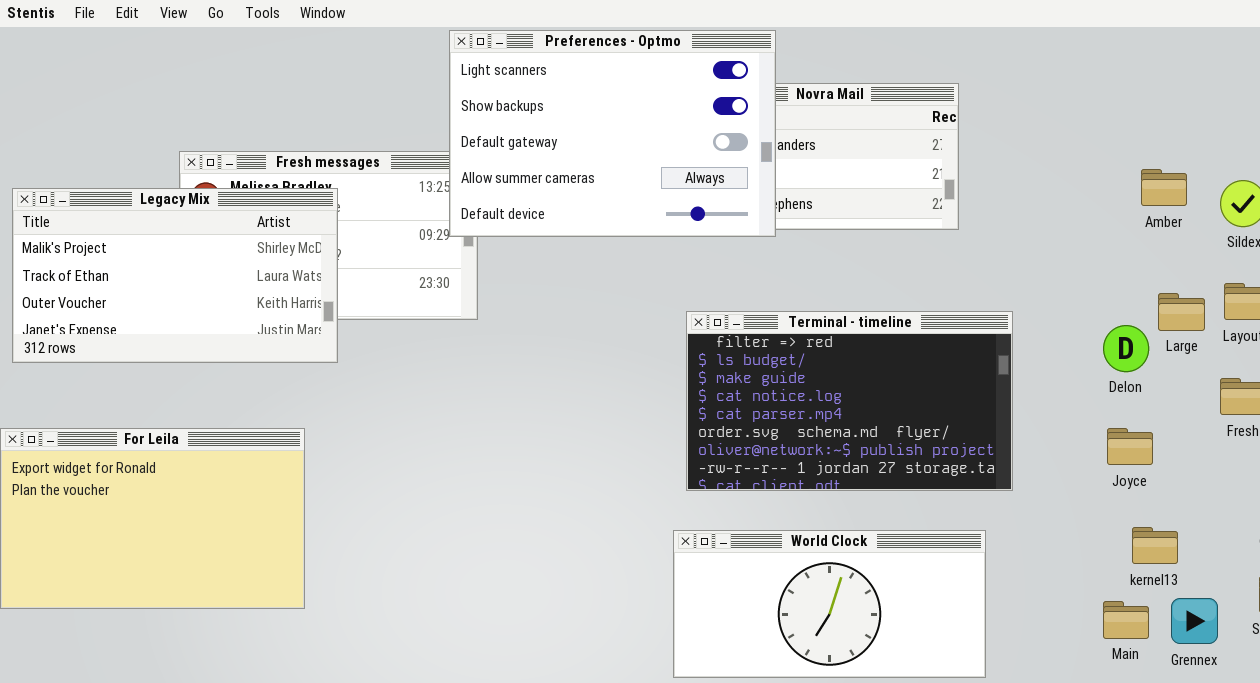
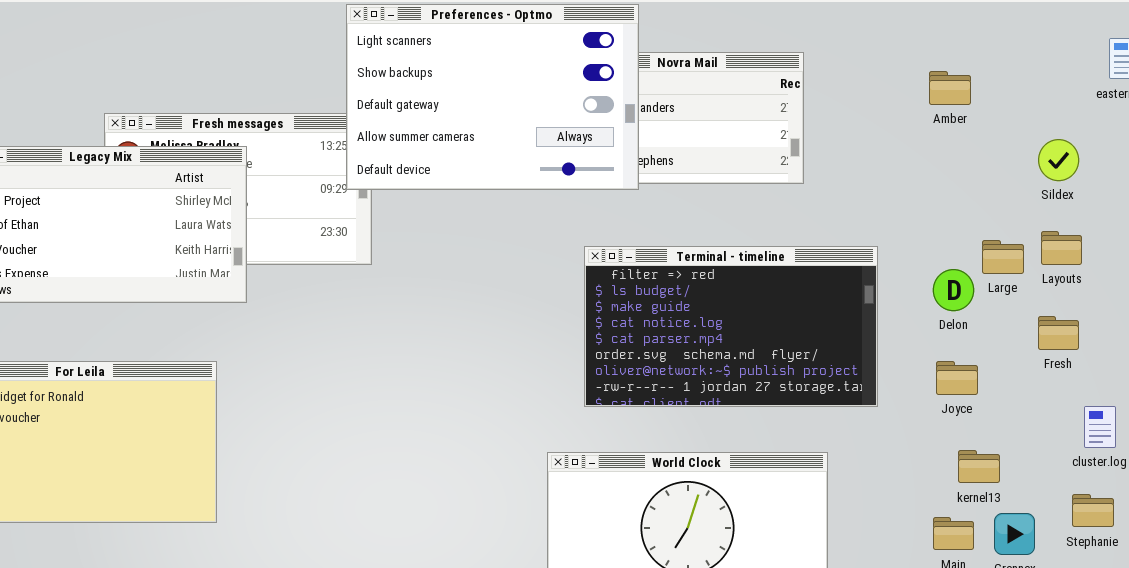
Amber: [1141,169,1187,206] -> [929,71,971,105], moved
Terminal - timeline: [686,311,1013,491] -> [584,246,878,407], moved

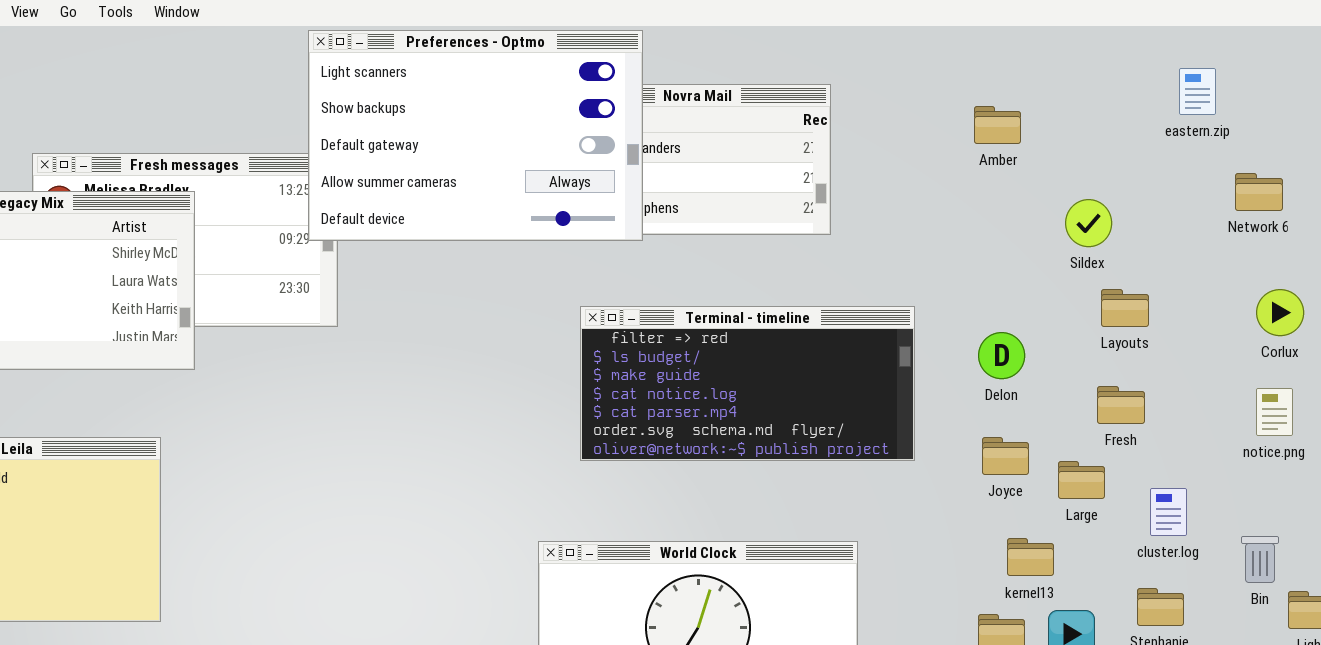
Sildex: [1038,139,1079,181] -> [1065,199,1112,247], moved
Large: [982,240,1024,274] -> [1058,461,1105,499], moved
Terminal - timeline: [584,246,878,407] -> [580,306,915,461], resized

